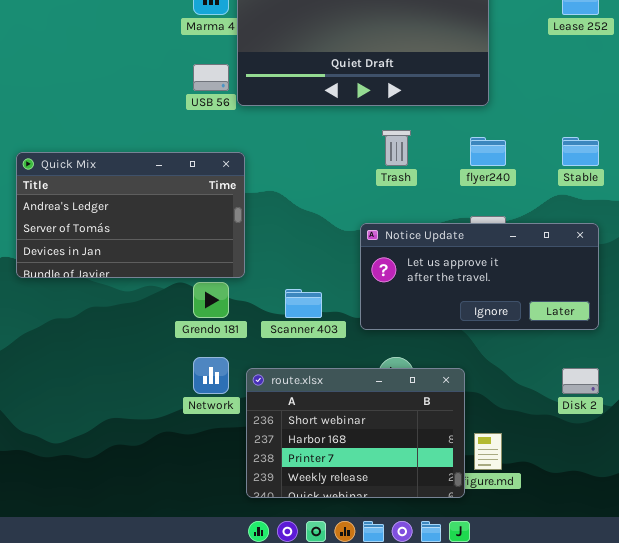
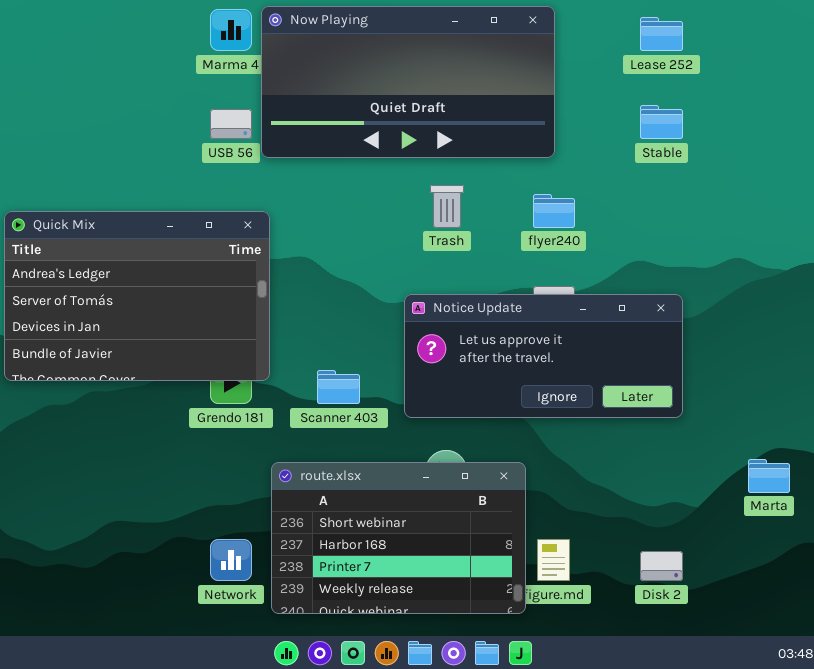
Stable: [562,137,599,166] -> [640,105,683,139], moved
Quick Mix: [16,152,245,278] -> [4,211,270,381], resized
Network: [193,357,229,394] -> [210,539,252,581], moved
Disk 2: [562,368,599,394] -> [640,551,683,581], moved

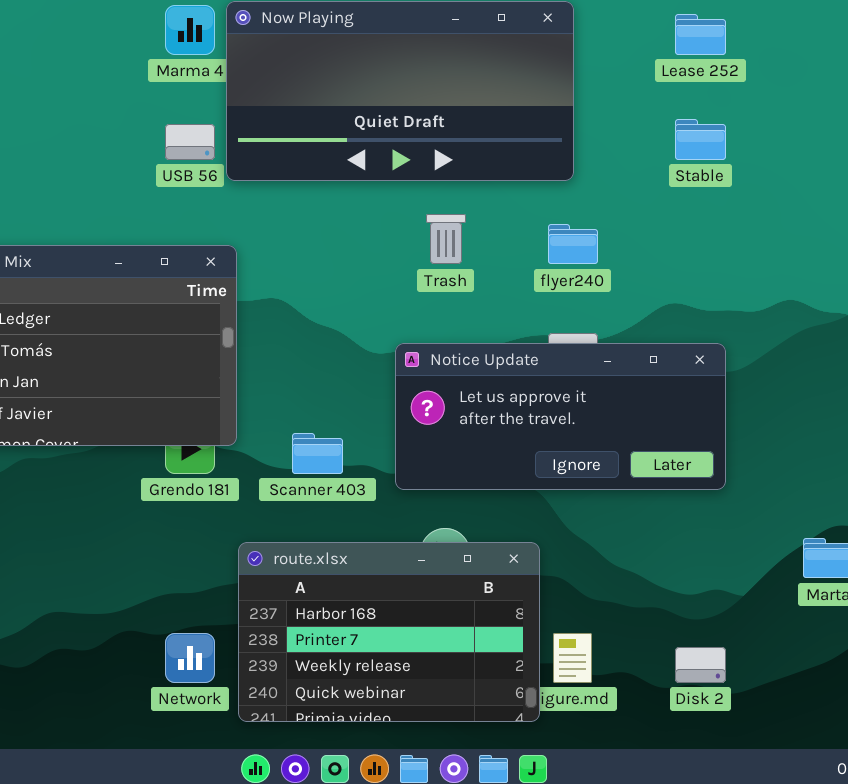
route.xlsx: [271,462,526,614] -> [238,542,540,722], scrolled down 1 row

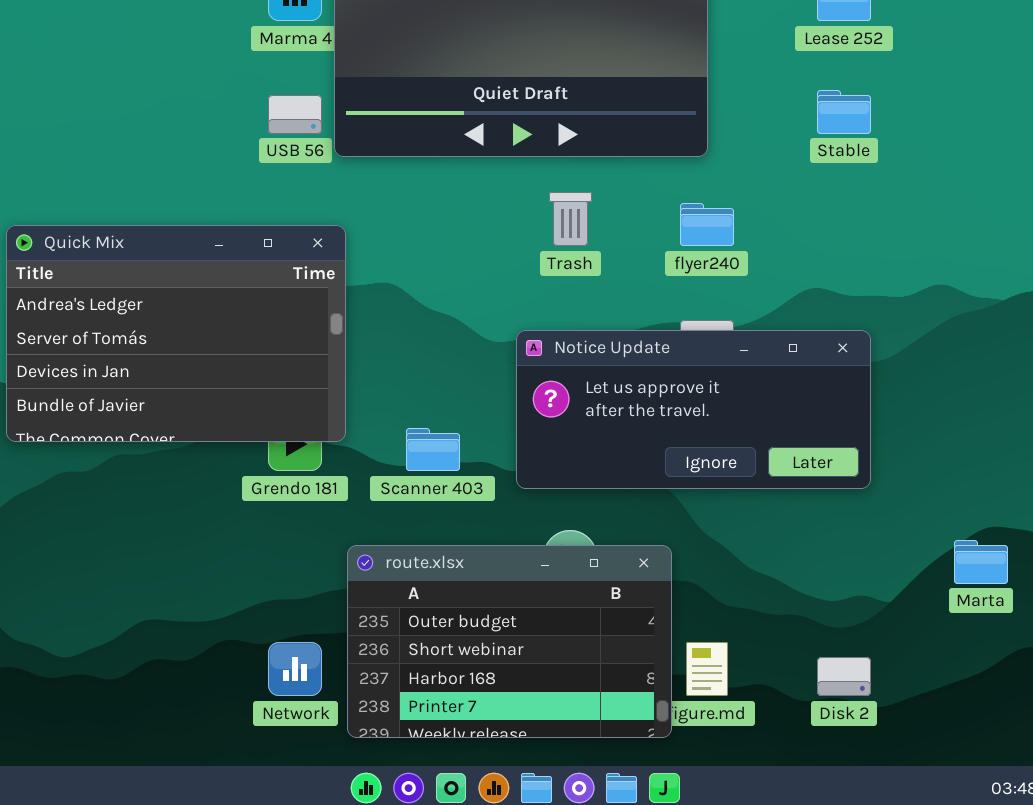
route.xlsx: [238,542,540,722] -> [347,545,672,738], scrolled up 2 rows

